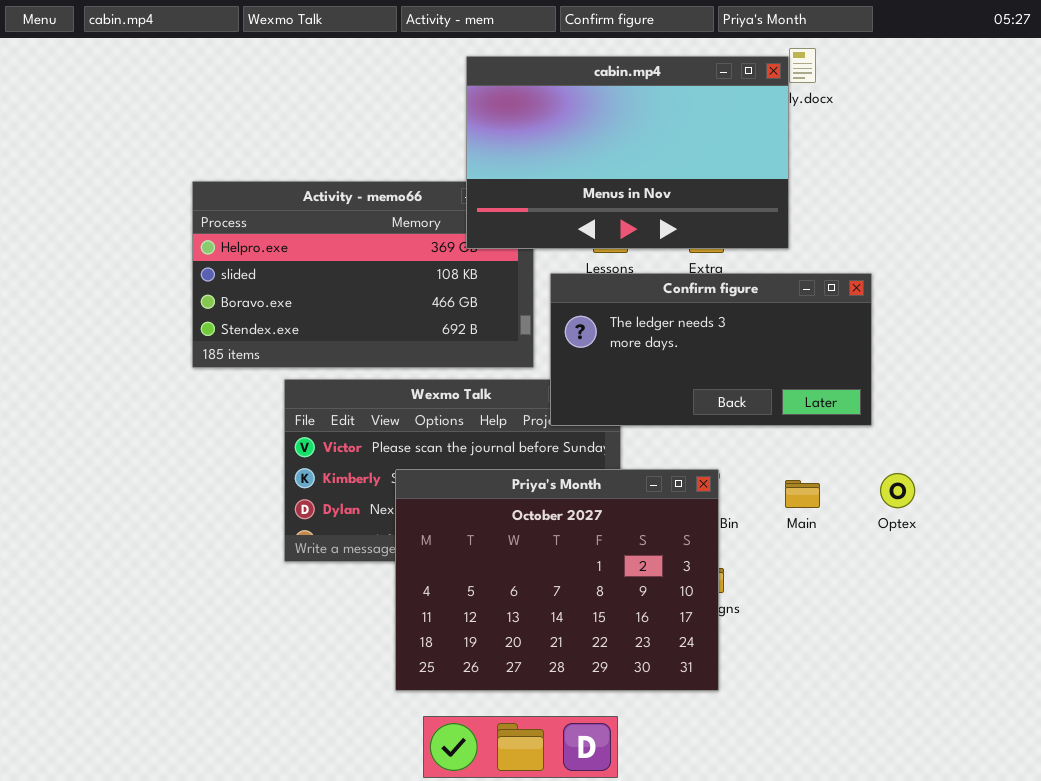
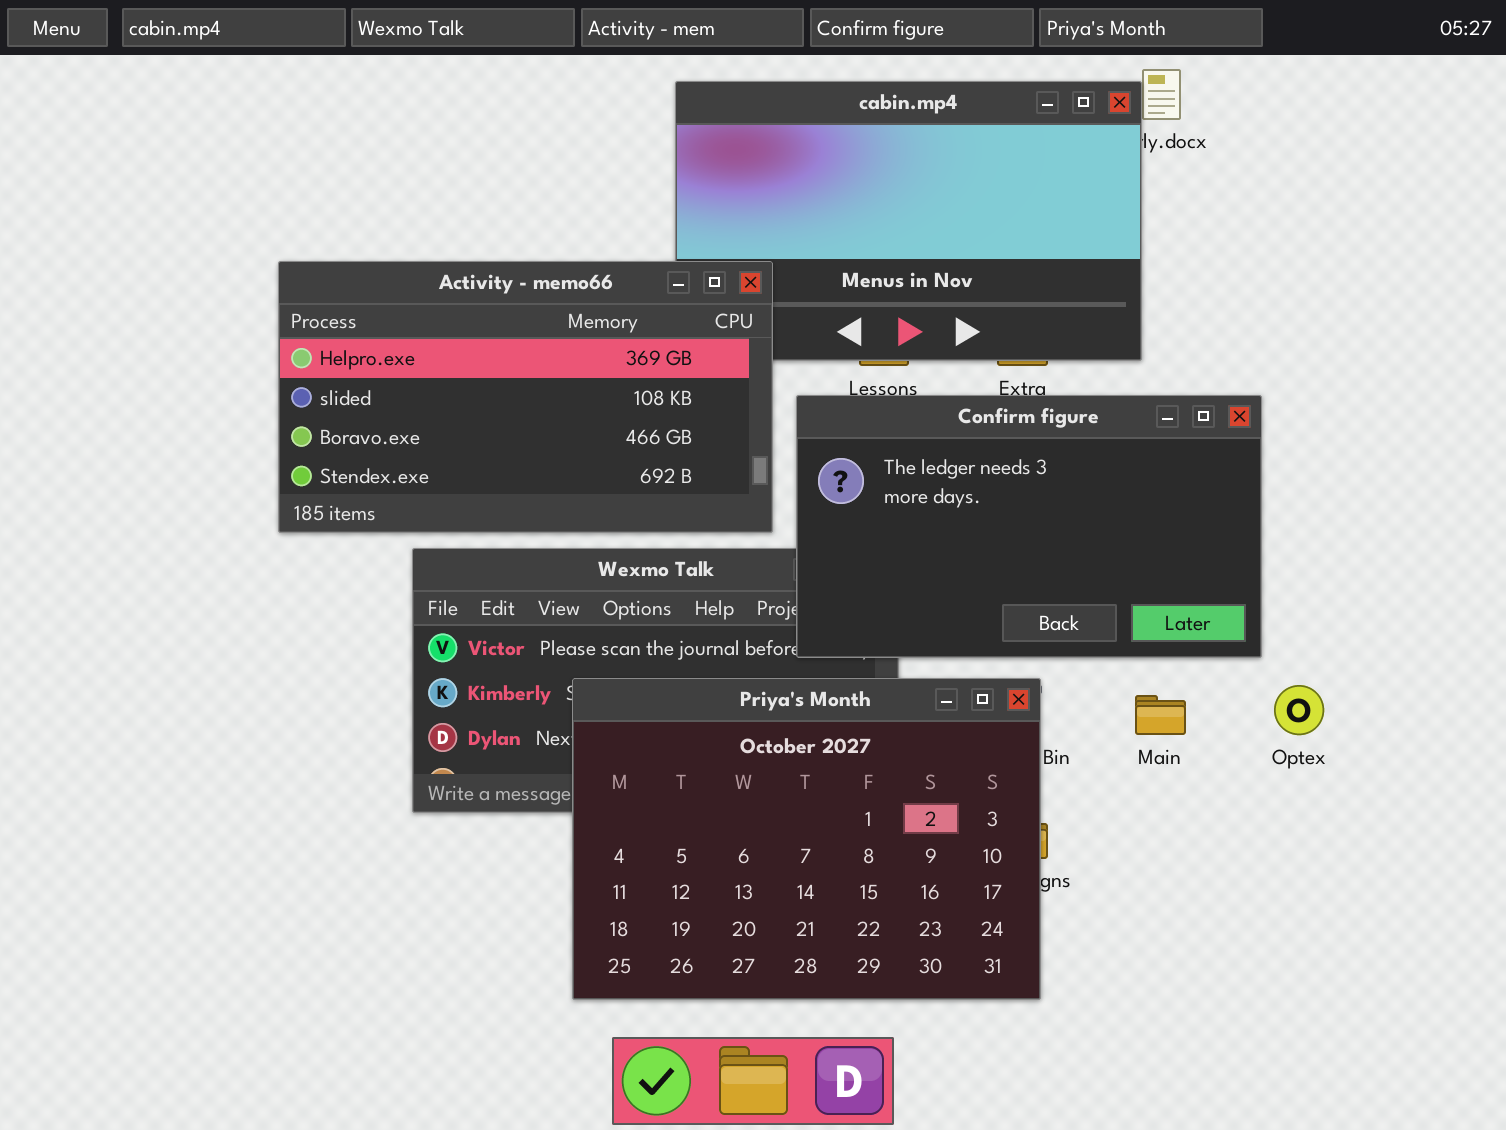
Activity - memo66: [192,181,534,368] -> [278,261,773,533], raised
Confirm figure: [550,273,872,426] -> [796,395,1262,658], resized

